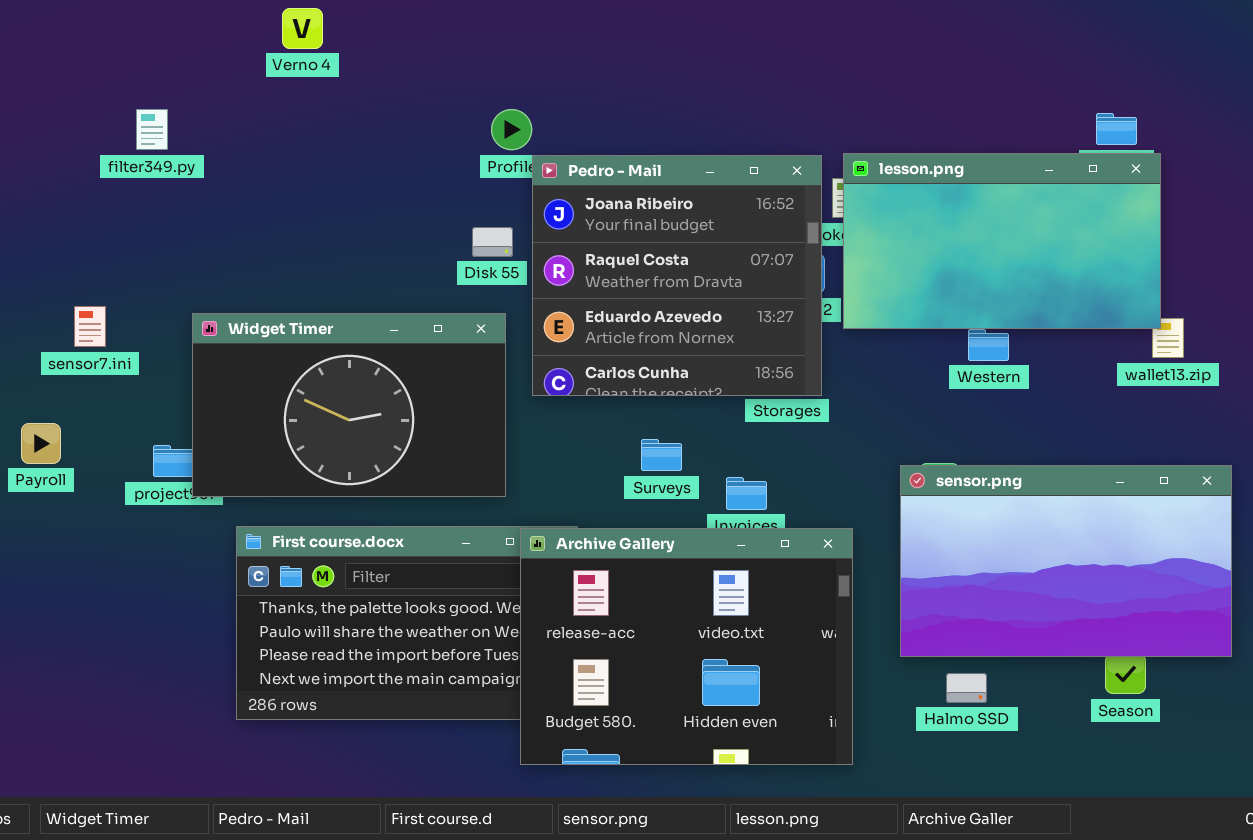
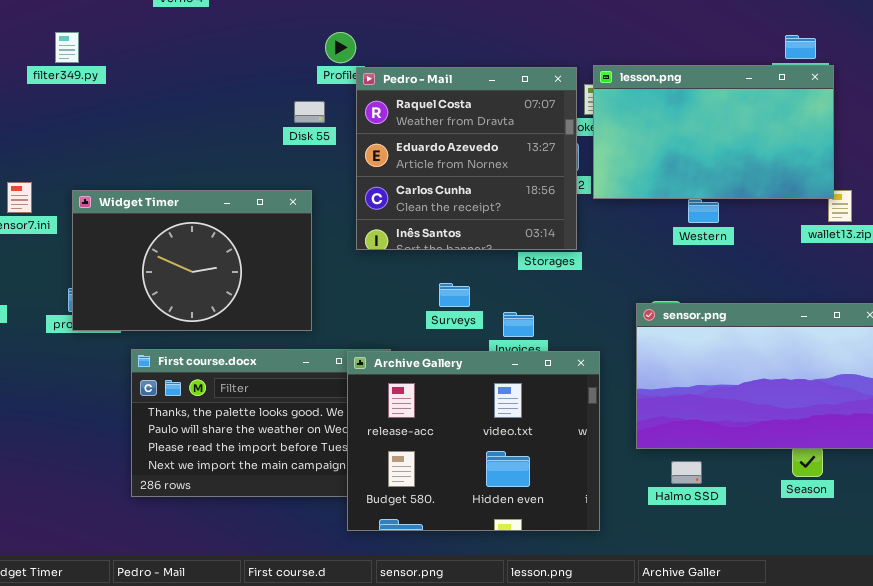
Pedro - Mail: [532,155,822,396] -> [356,67,577,250], scrolled down 1 row
Disk 55: [472,227,513,257] -> [294,101,325,123], moved
Widget Timer: [192,313,506,497] -> [72,190,312,331], moved

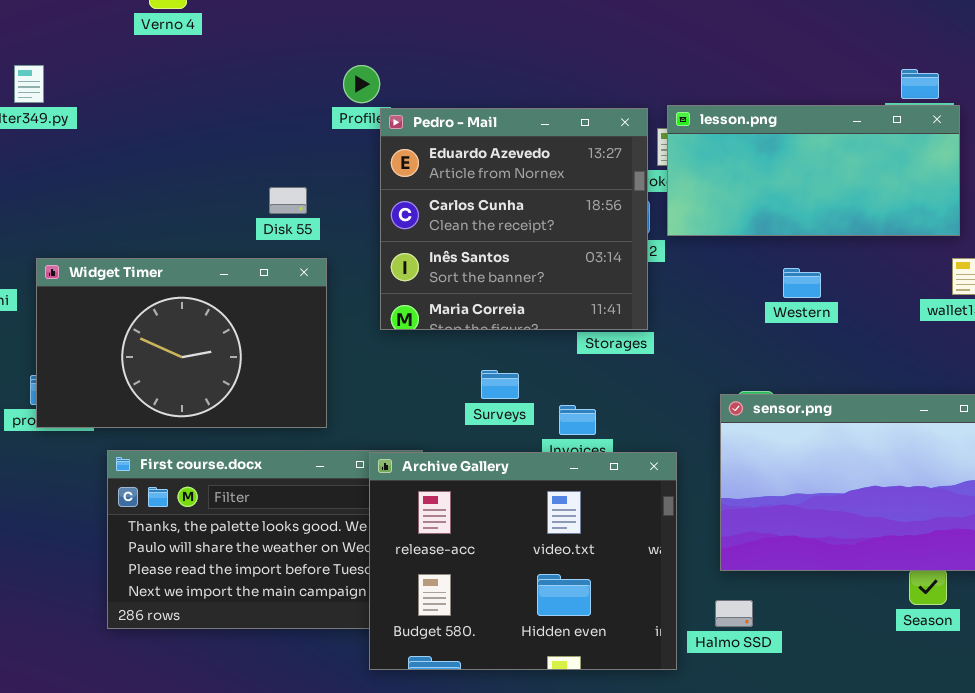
lesson.png: [593,65,834,199] -> [667,105,960,236], resized
Pedro - Mail: [356,67,577,250] -> [380,108,648,330], scrolled down 1 row
Disk 55: [294,101,325,123] -> [269,187,307,214], moved
Halmo SSD: [671,461,702,484] -> [715,600,753,627], moved

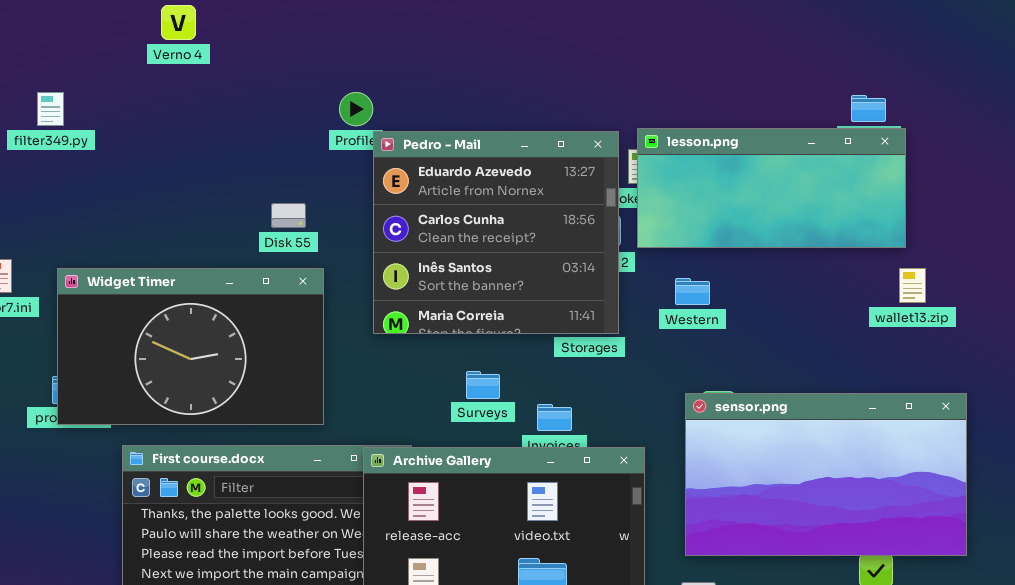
Western: [783,268,821,298] -> [675,278,710,305], moved

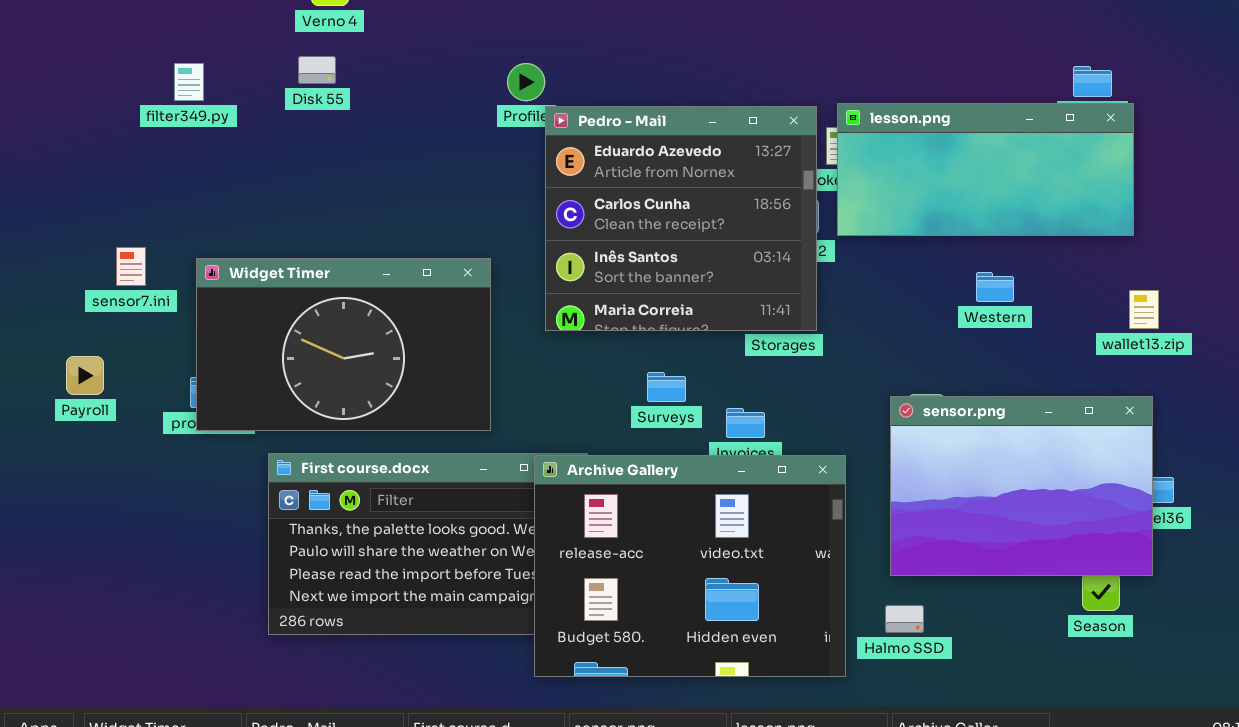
Disk 55: [271,203,306,228] -> [298,56,336,84], moved
wallet13.zip: [899,268,926,303] -> [1129,290,1159,329], moved
Western: [675,278,710,305] -> [976,272,1014,302], moved
sensor.png: [685,393,967,556] -> [890,396,1153,576], resized

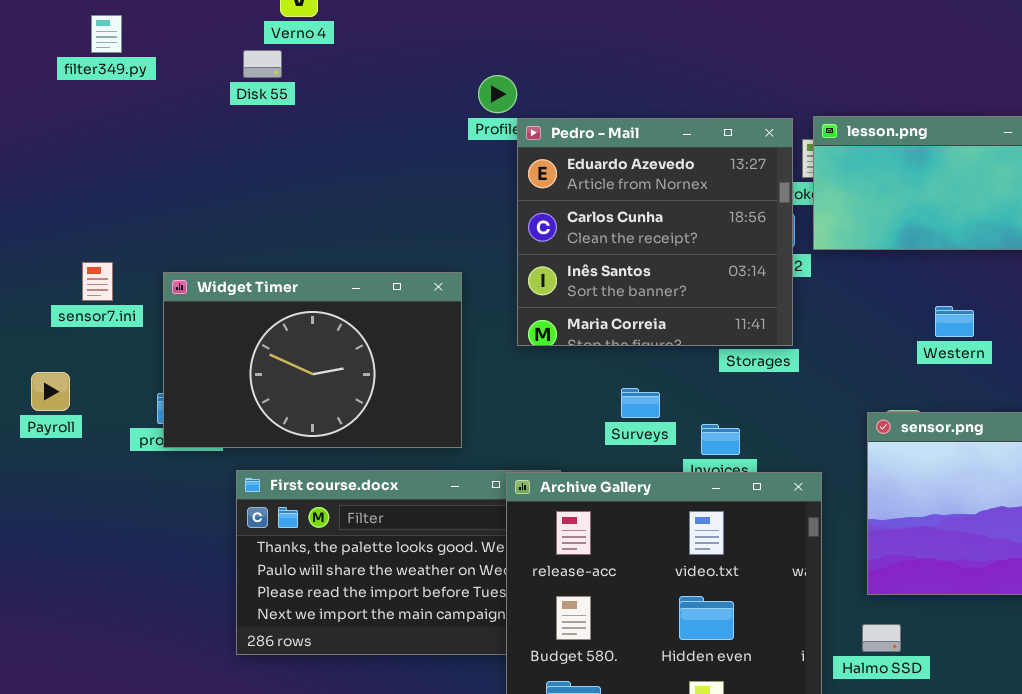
Disk 55: [298,56,336,84] -> [243,50,282,78], moved
filter349.py: [174,63,204,101] -> [91,15,122,53], moved
Western: [976,272,1014,302] -> [935,306,974,337], moved

